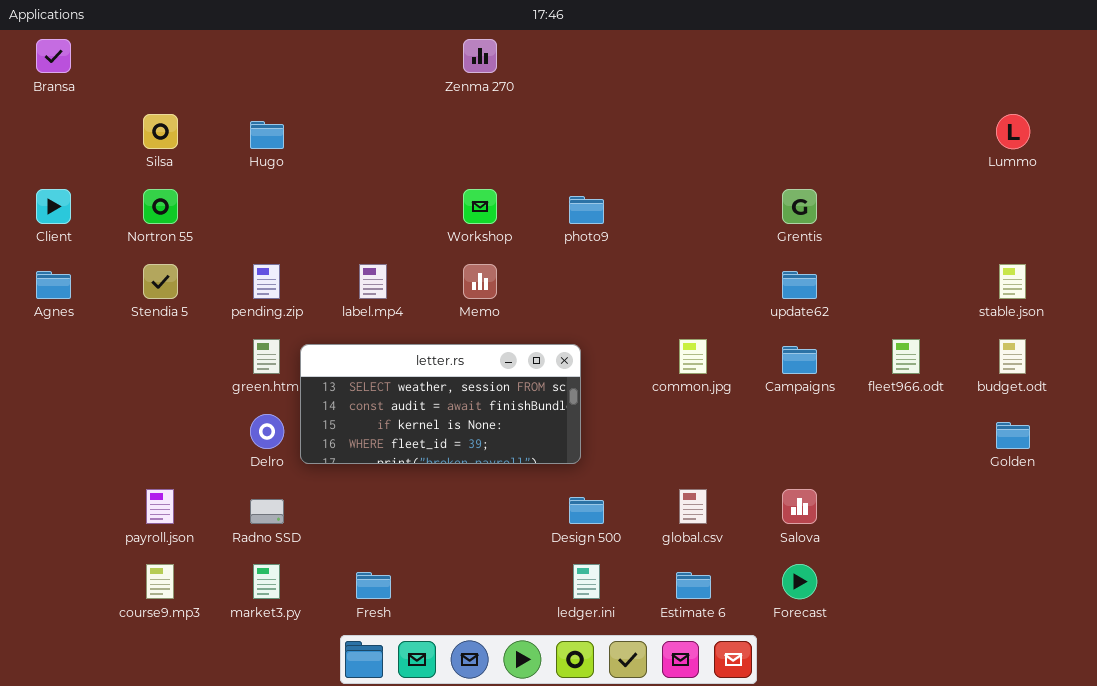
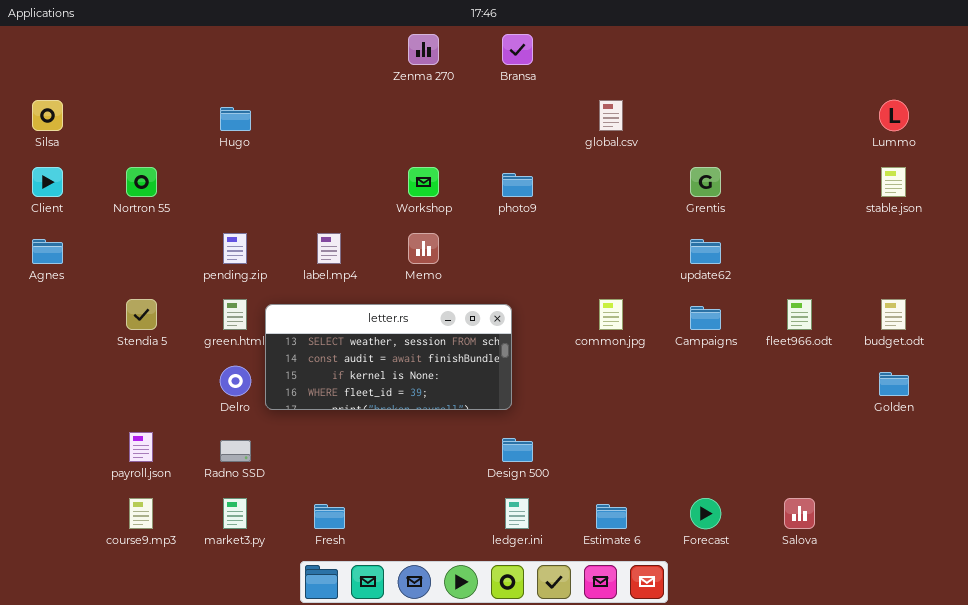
Bransa: [36,39,71,73] -> [502,34,533,65], moved
Silsa: [143,114,178,149] -> [32,100,63,131], moved
Stendia 5: [143,264,178,299] -> [126,299,157,330], moved
stable.json: [999,264,1026,299] -> [881,167,906,197], moved
global.csv: [679,489,707,524] -> [599,100,623,131], moved
Salova: [782,489,817,524] -> [784,498,815,529], moved

